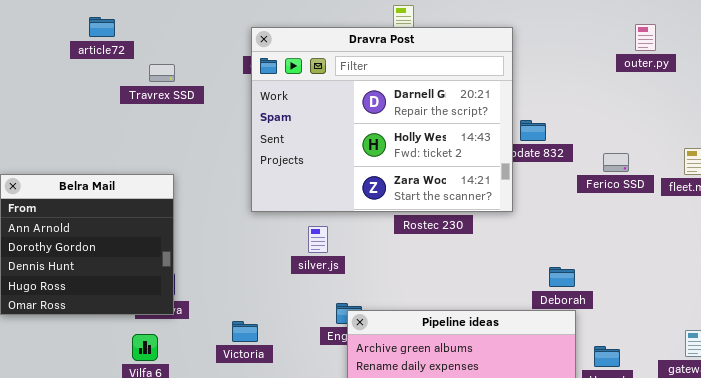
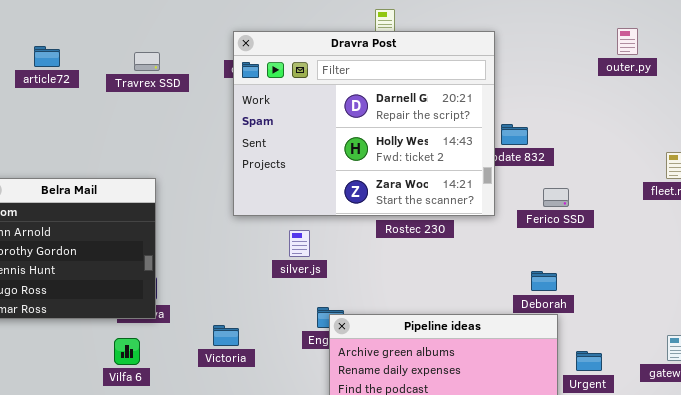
article72: [89,17,115,37] -> [34,46,60,67], moved
Travrex SSD: [149,64,175,82] -> [134,52,160,71], moved
Ferico SSD: [603,153,629,172] -> [543,188,569,207], moved

